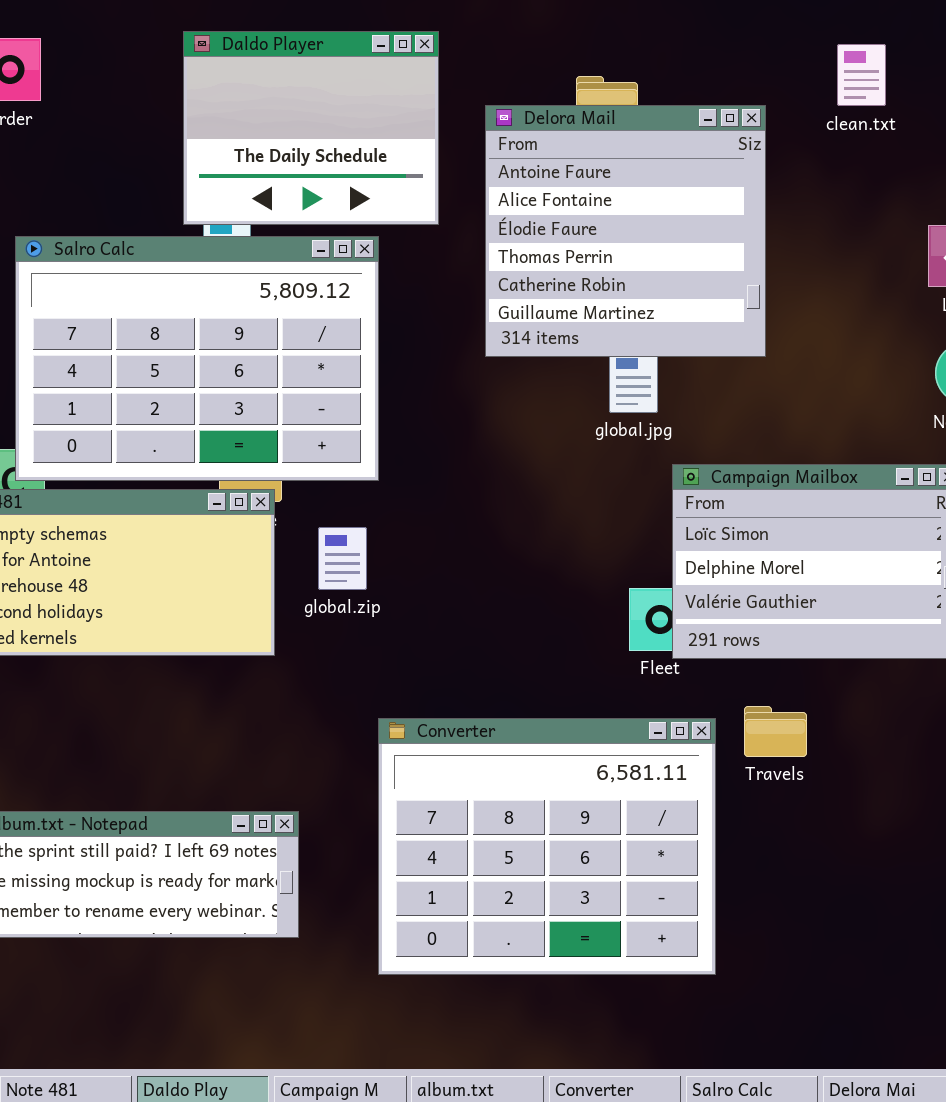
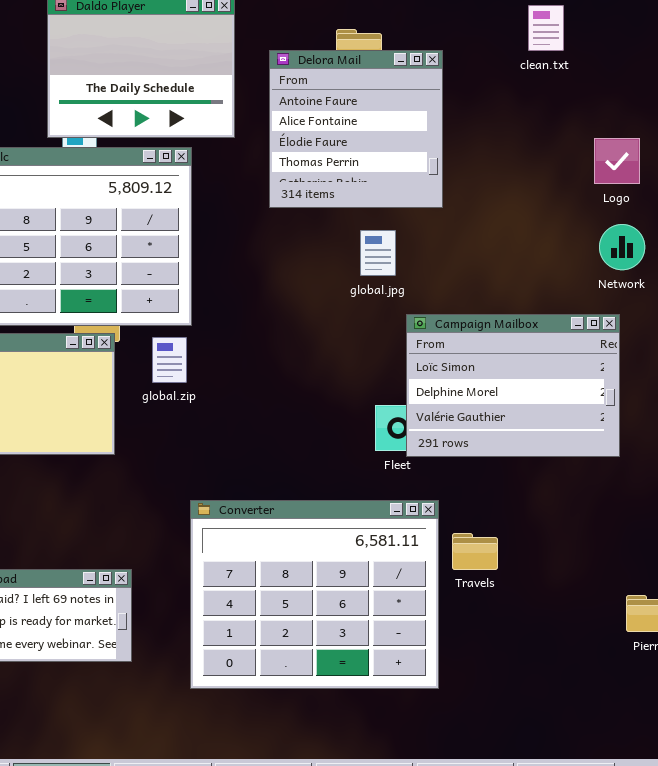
Delora Mail: [485,105,766,357] -> [269,50,443,208], resized
global.zip: [318,527,367,590] -> [152,337,187,383], moved
Travels: [744,706,807,757] -> [452,533,498,570], moved

